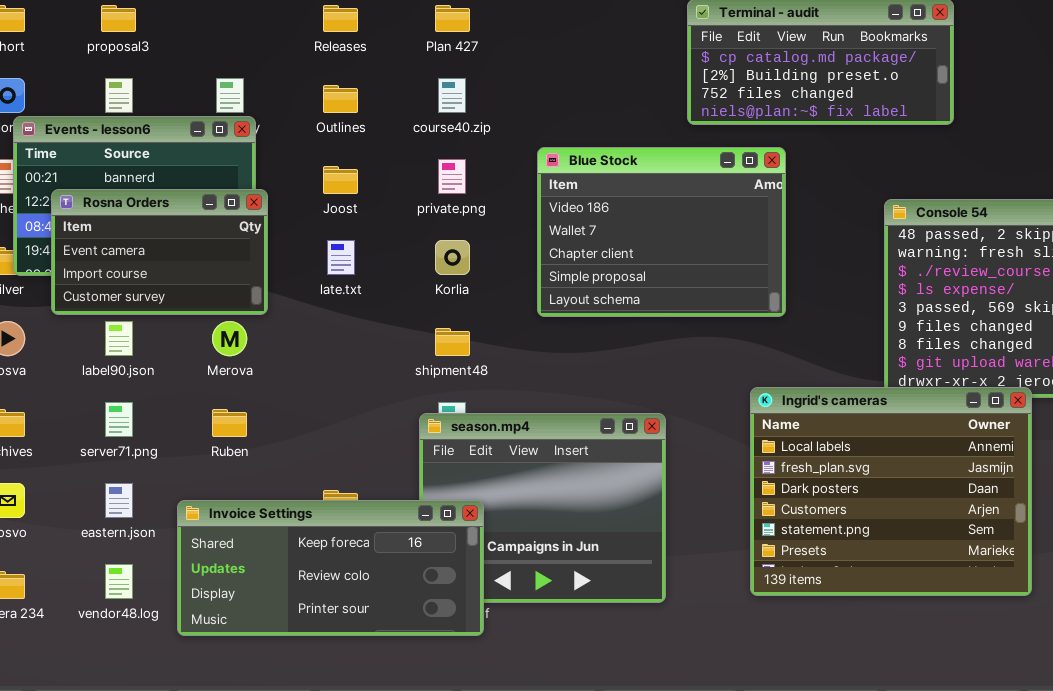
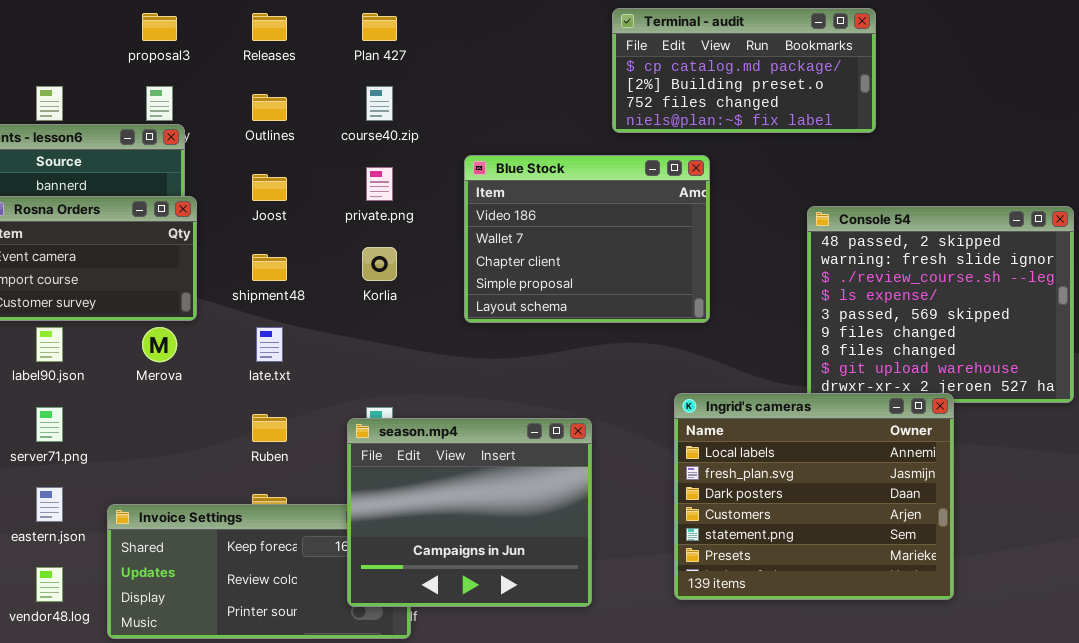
proposal3: [101,5,136,32] -> [142,13,177,41], moved
late.txt: [327,240,355,275] -> [256,327,283,362], moved
shipment48: [435,328,470,356] -> [252,254,287,281], moved
Ruben: [212,409,247,437] -> [252,414,287,442], moved
season.mp4: [419,413,666,603] -> [347,418,592,607], raised

